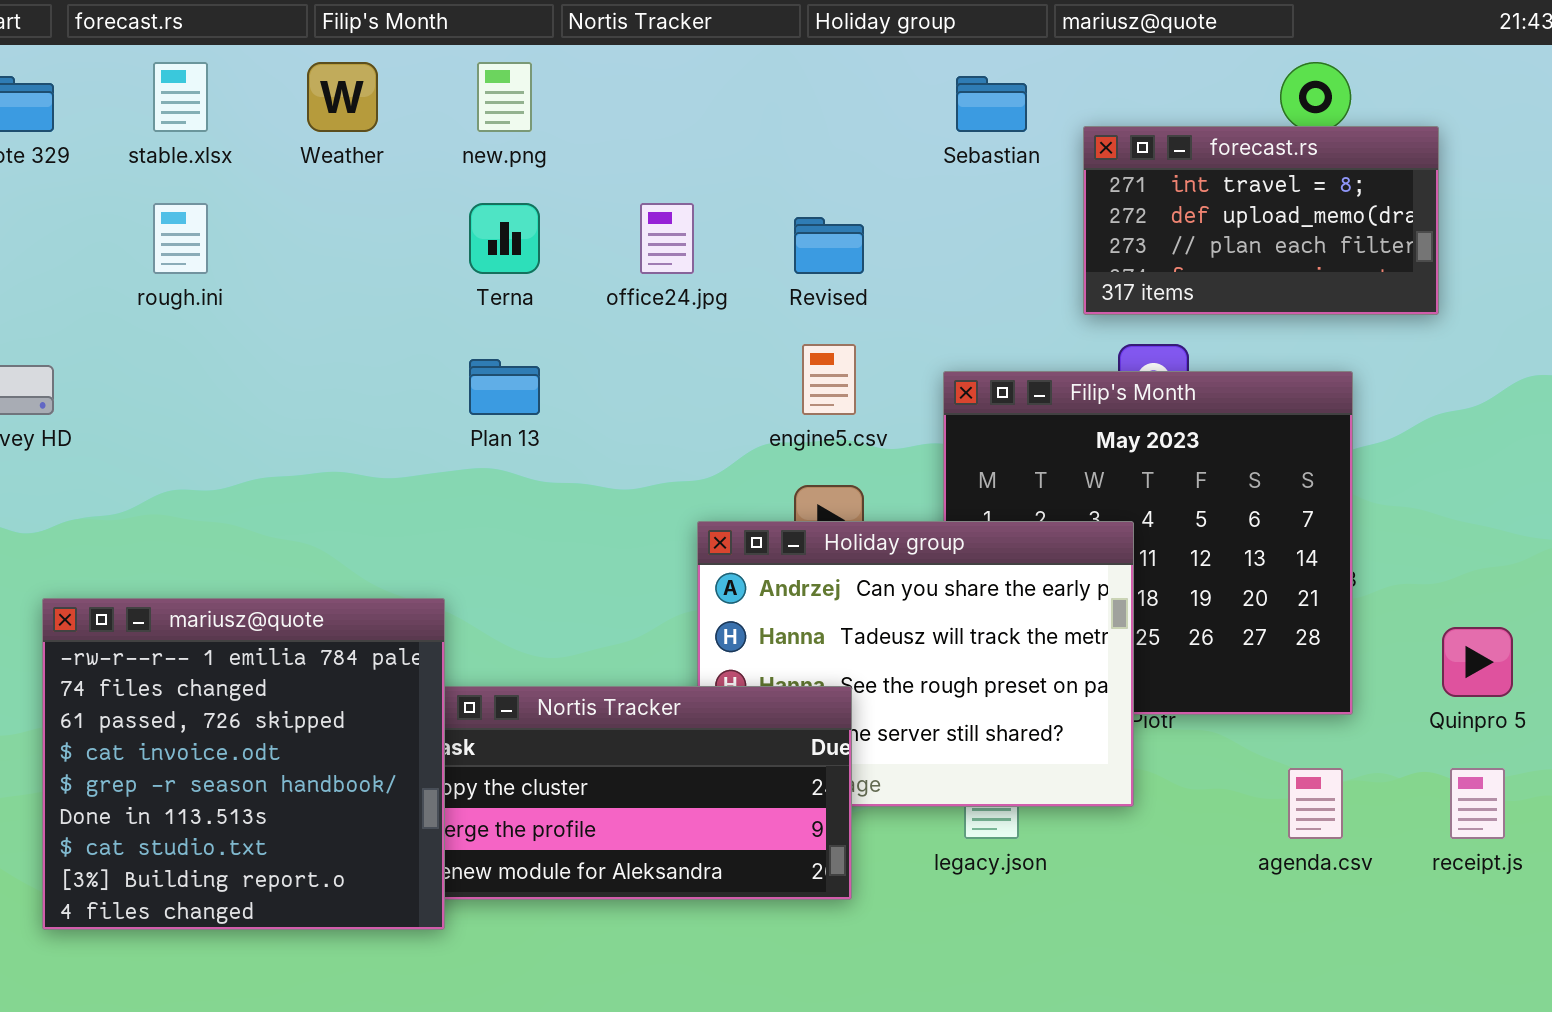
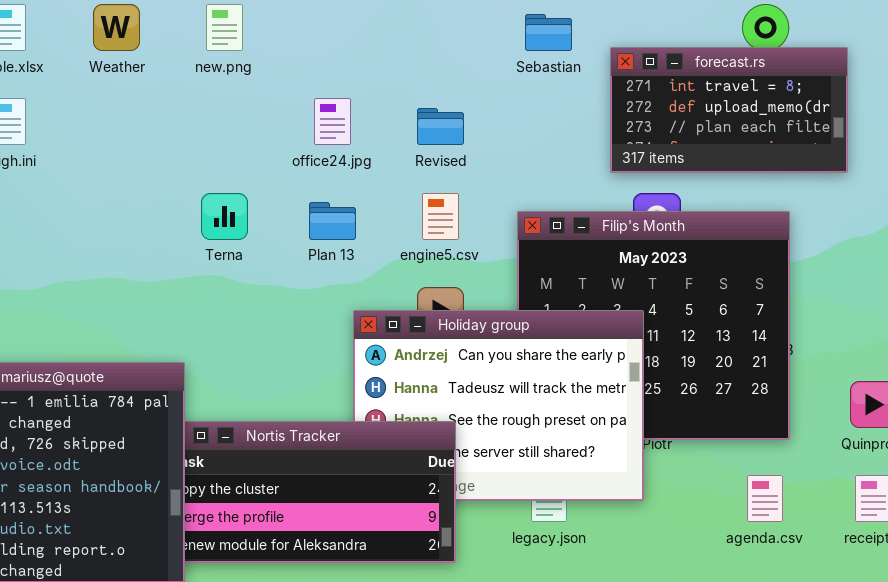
Terna: [469,203,540,274] -> [201,193,248,240], moved
Plan 13: [469,359,540,415] -> [309,202,356,240], moved

